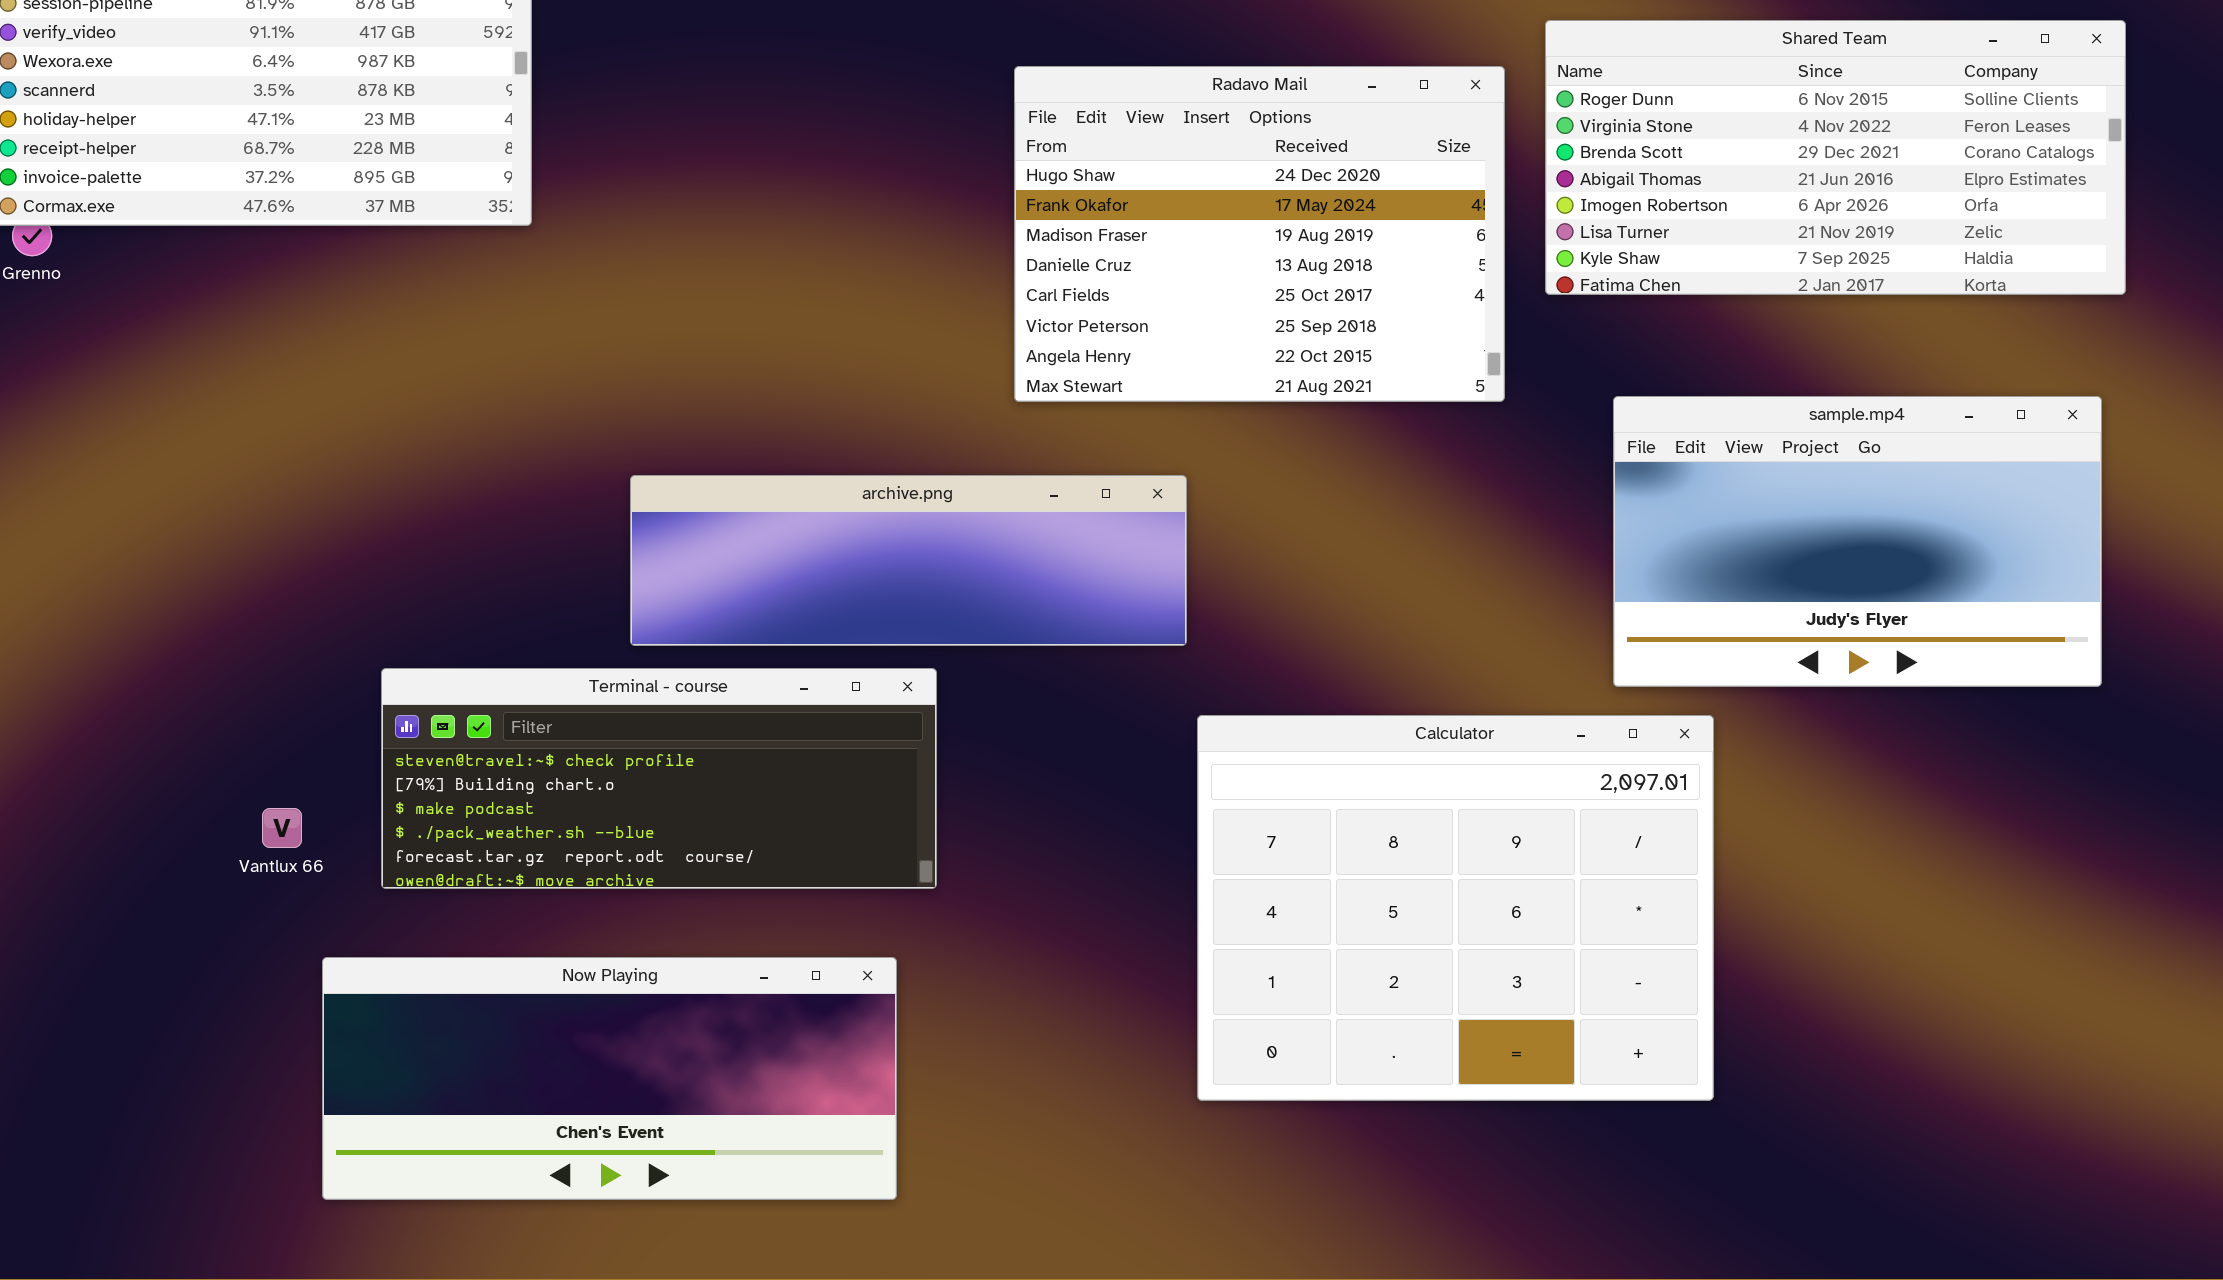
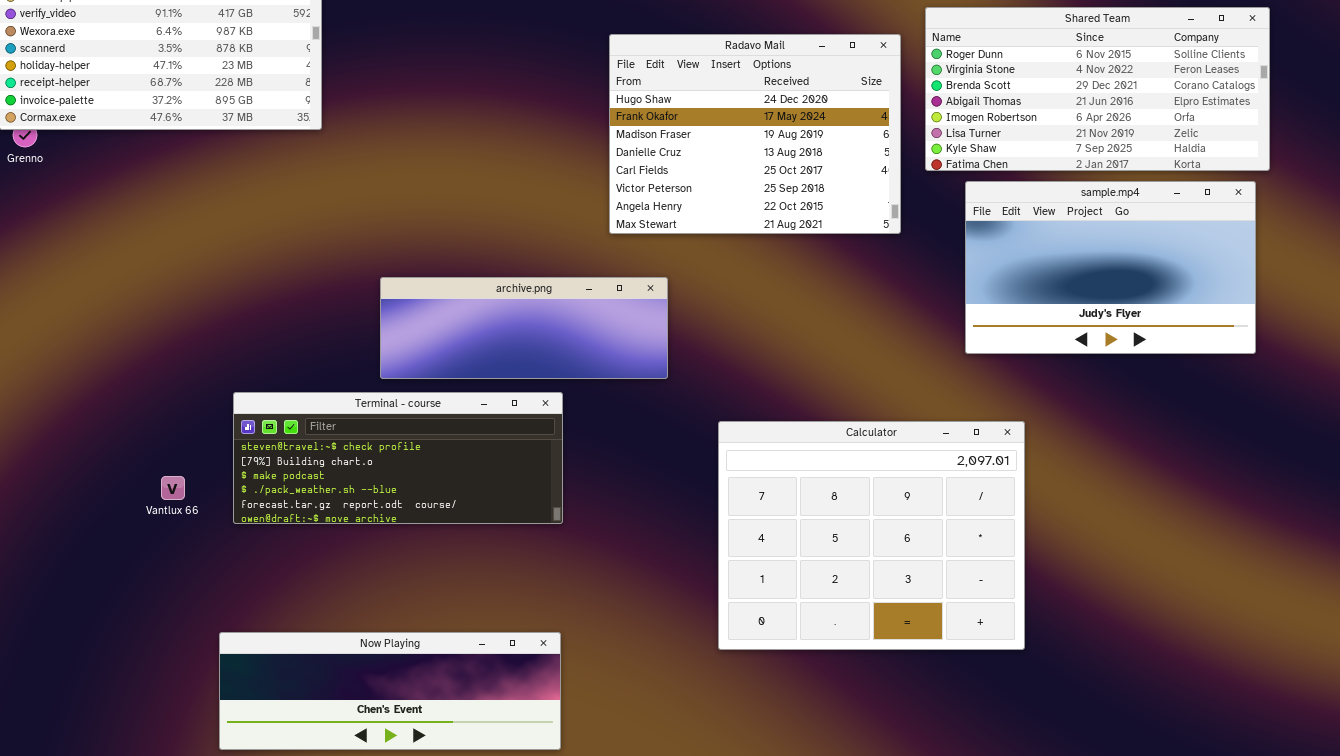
sample.mp4: [1613,396,2102,687] -> [965,181,1256,354], moved
archive.png: [630,475,1187,646] -> [380,277,668,379], resized
Now Playing: [322,957,897,1200] -> [219,632,561,750], moved, resized

